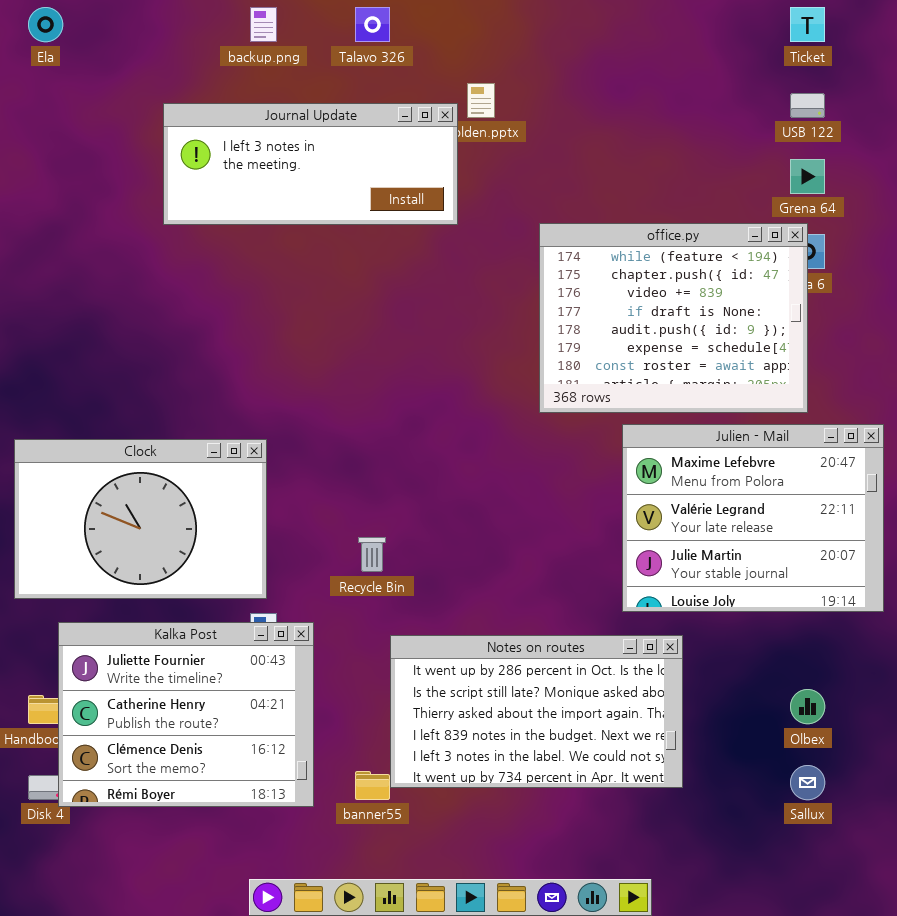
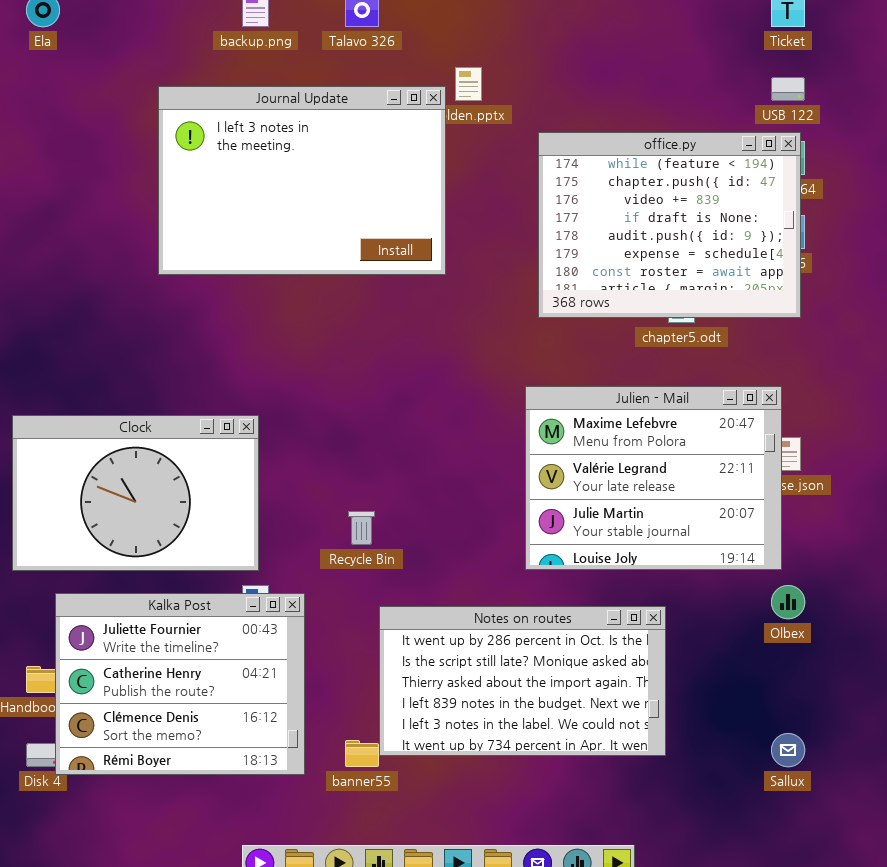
Journal Update: [163,103,458,225] -> [158,86,446,275], resized
office.py: [539,223,808,413] -> [538,132,801,318], moved
Julien - Mail: [622,424,884,612] -> [525,386,782,570], moved
Olbex: [790,689,825,724] -> [771,585,805,619], moved

